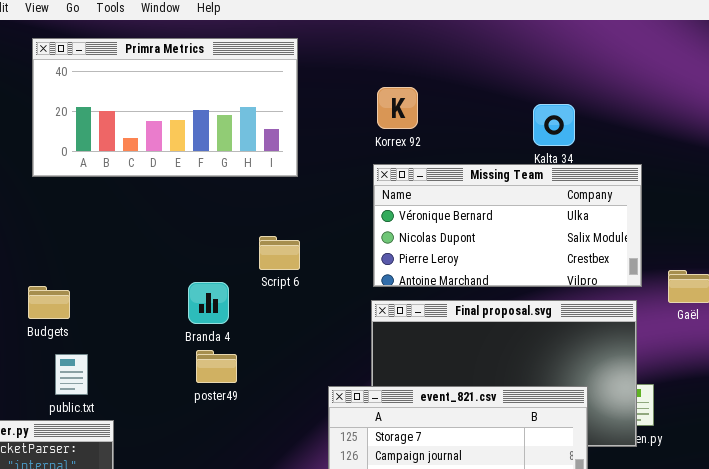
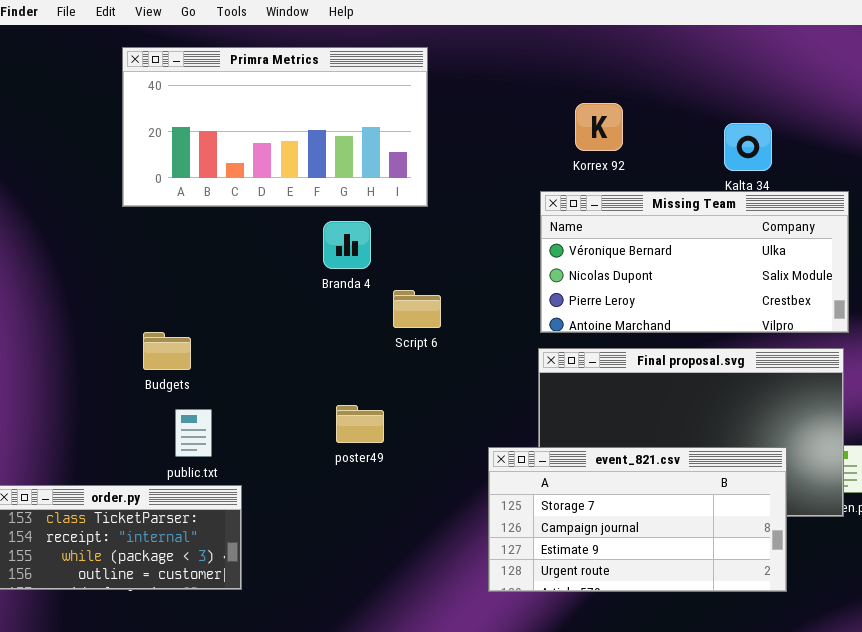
Primra Metrics: [32,38,298,177] -> [122,47,428,207], moved
Korrex 92: [377,87,418,129] -> [575,103,623,151], moved
Script 6: [259,236,300,270] -> [393,290,441,328], moved
Branda 4: [188,282,229,324] -> [323,221,371,269], moved

